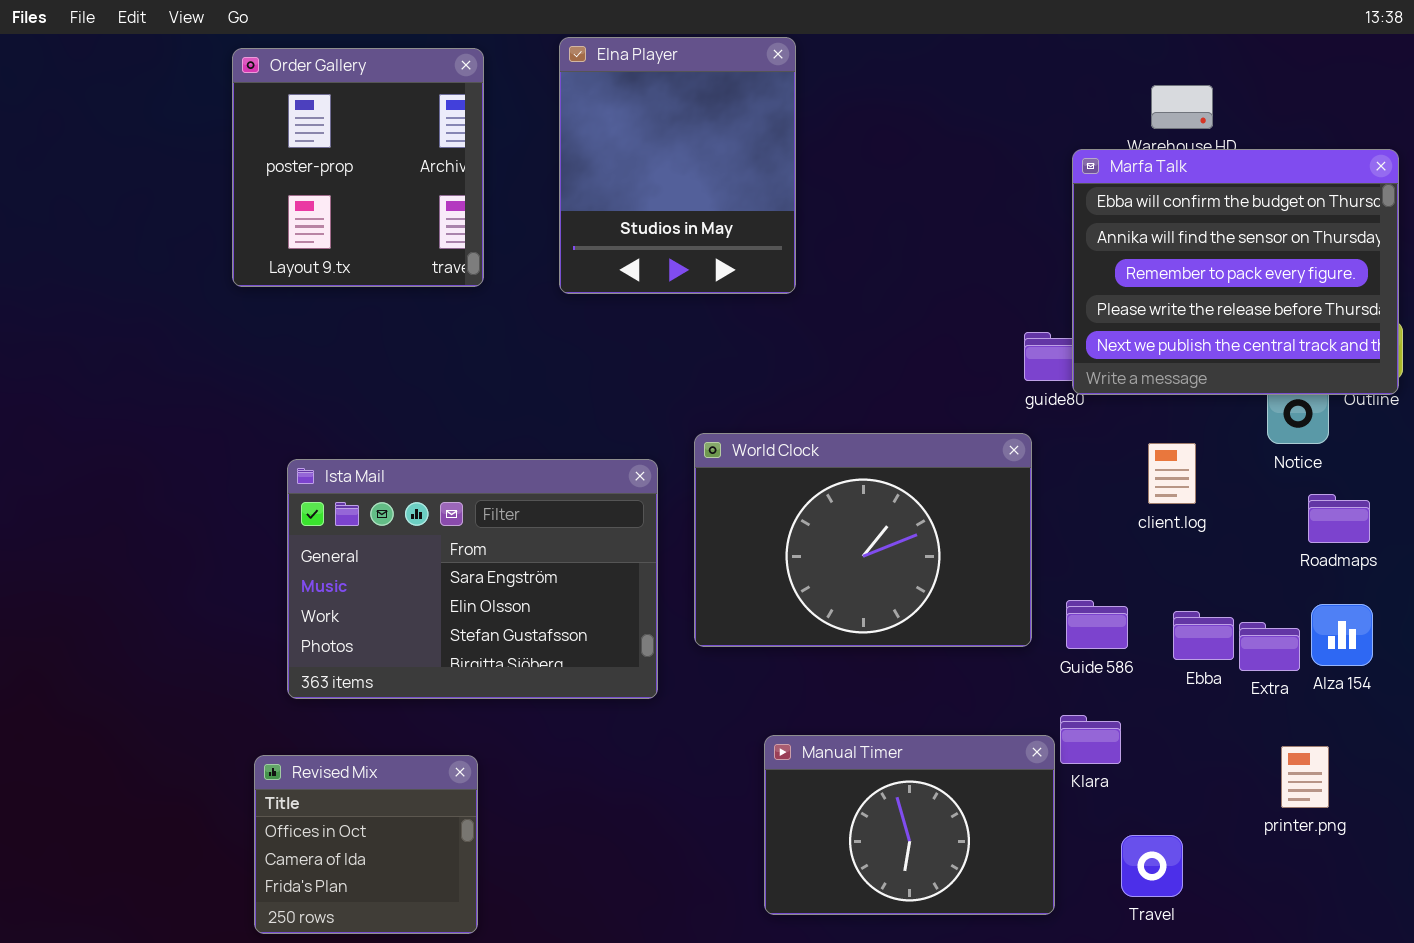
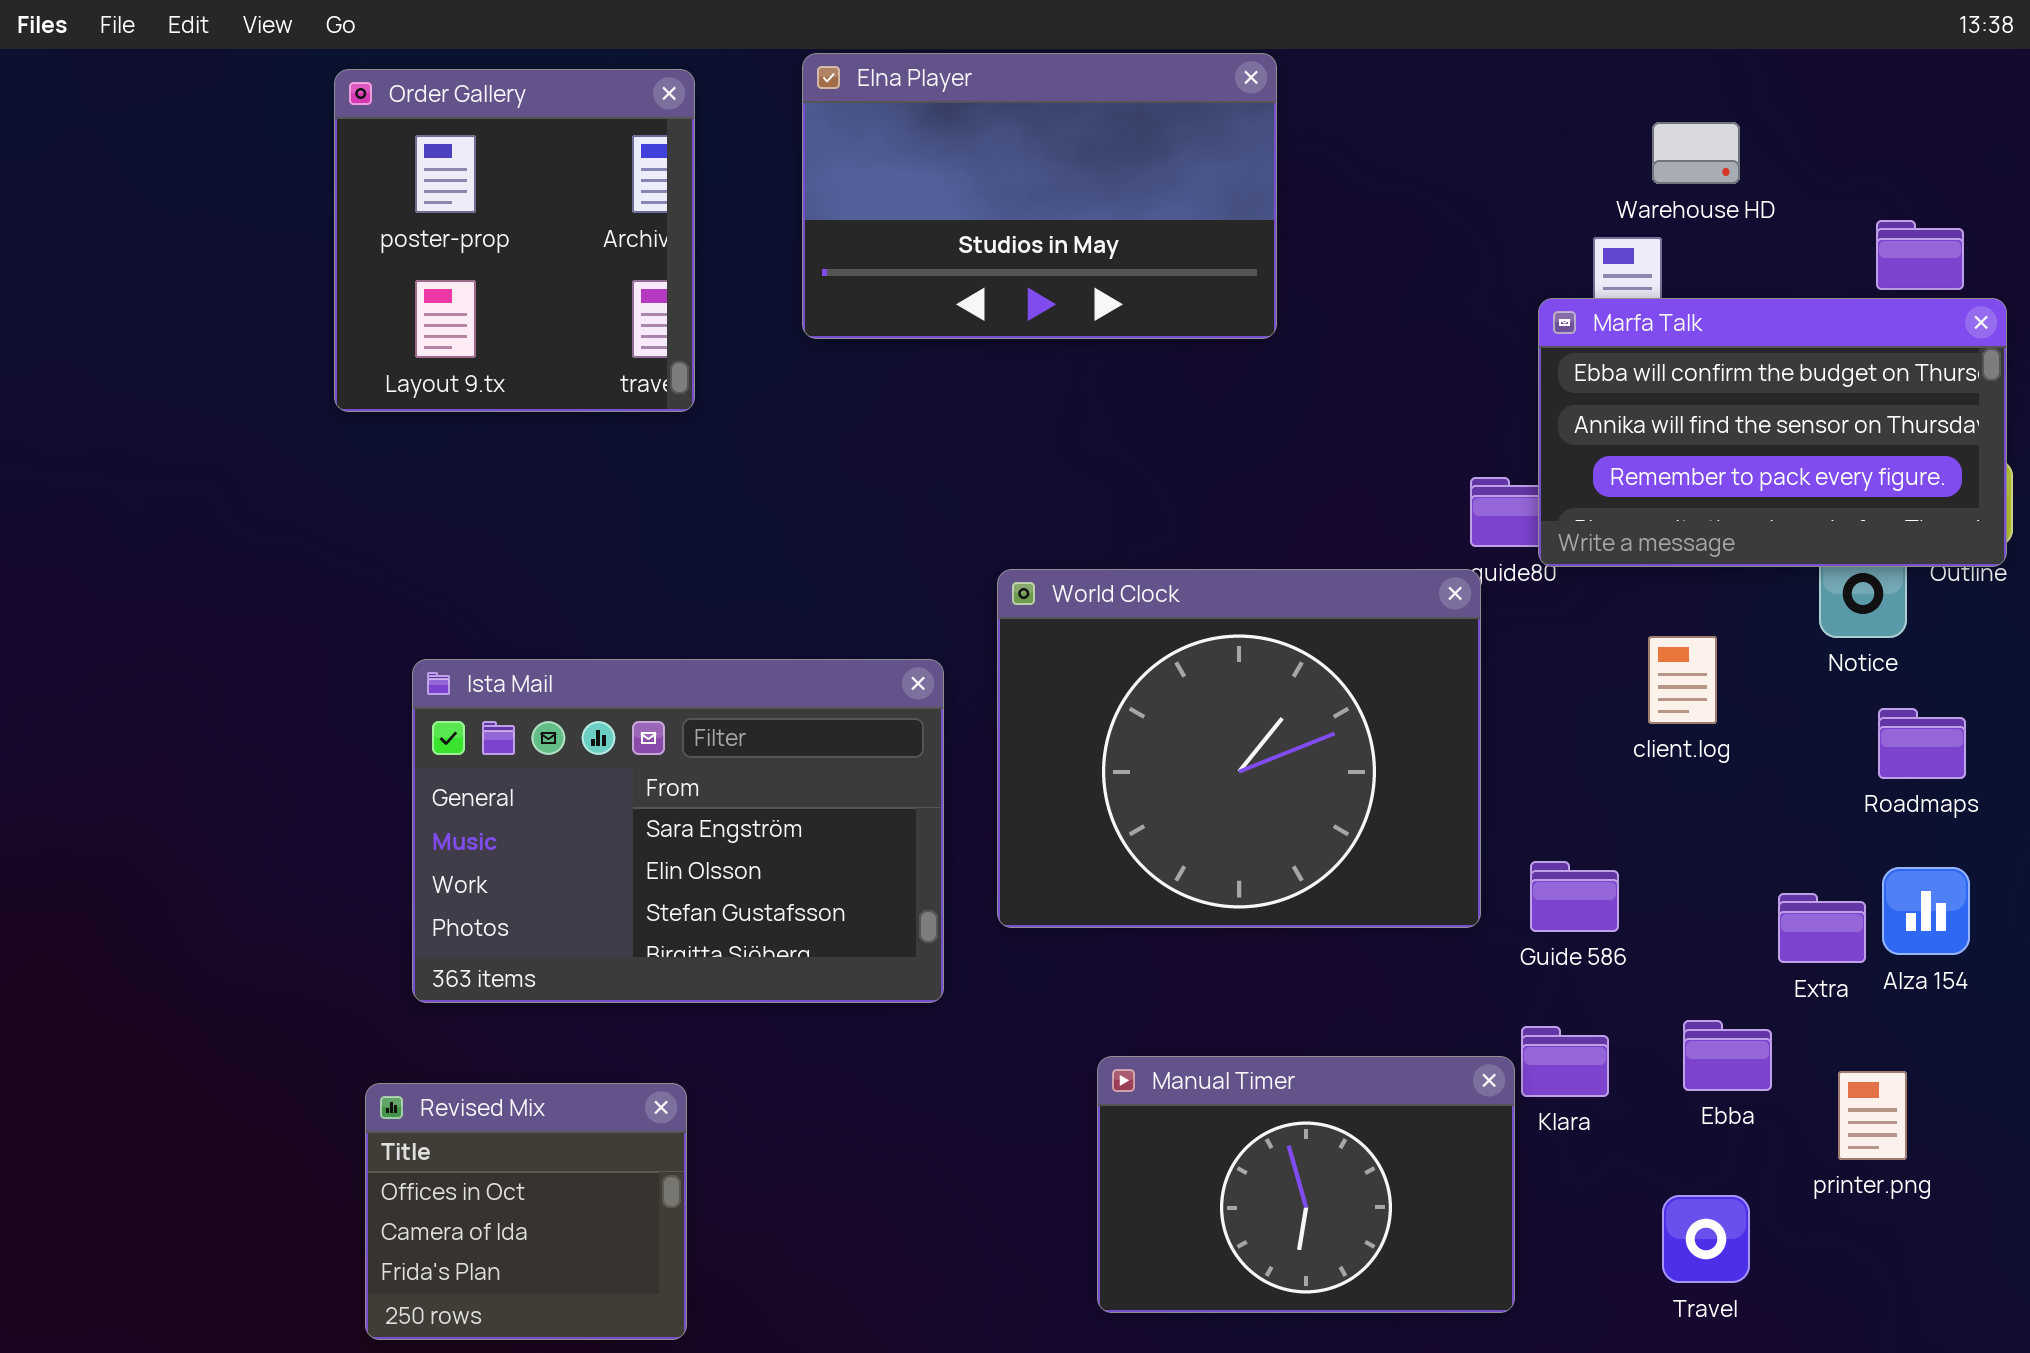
Elna Player: [559,37,796,294] -> [802,53,1277,339], resized
Marfa Talk: [1072,149,1399,395] -> [1538,298,2007,567], resized
World Clock: [694,433,1032,647] -> [997,569,1481,928], resized
Ebba: [1173,611,1234,660] -> [1683,1020,1772,1091], moved
Travel: [1121,835,1183,897] -> [1662,1195,1750,1283], moved

